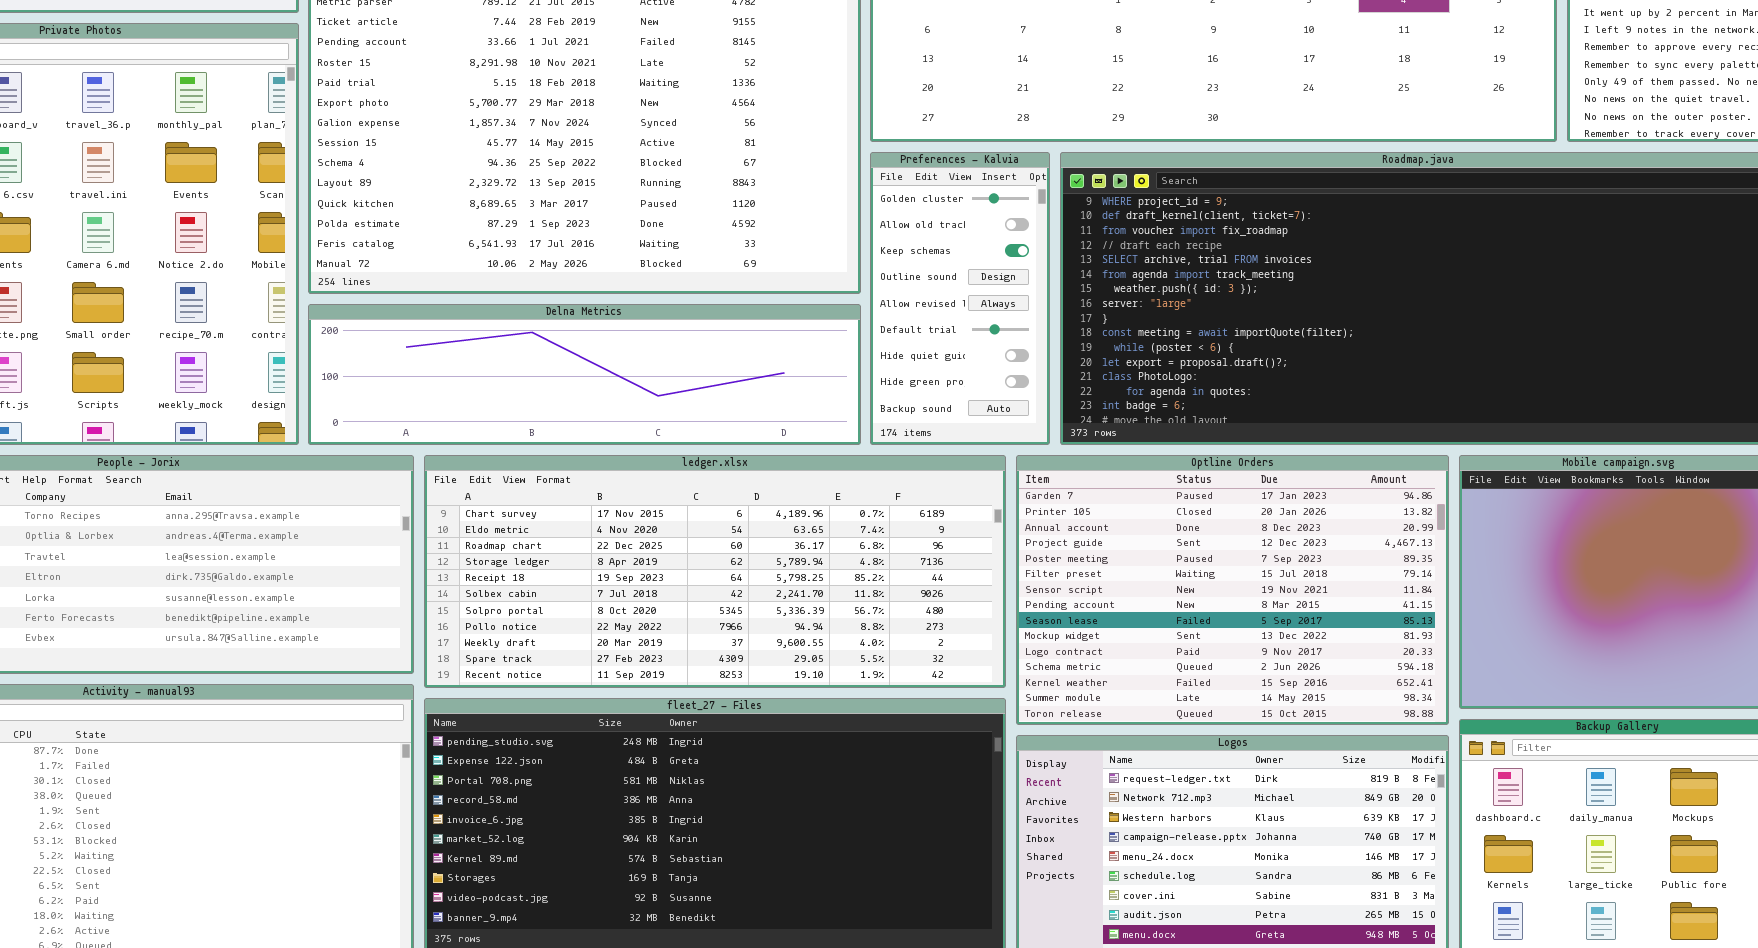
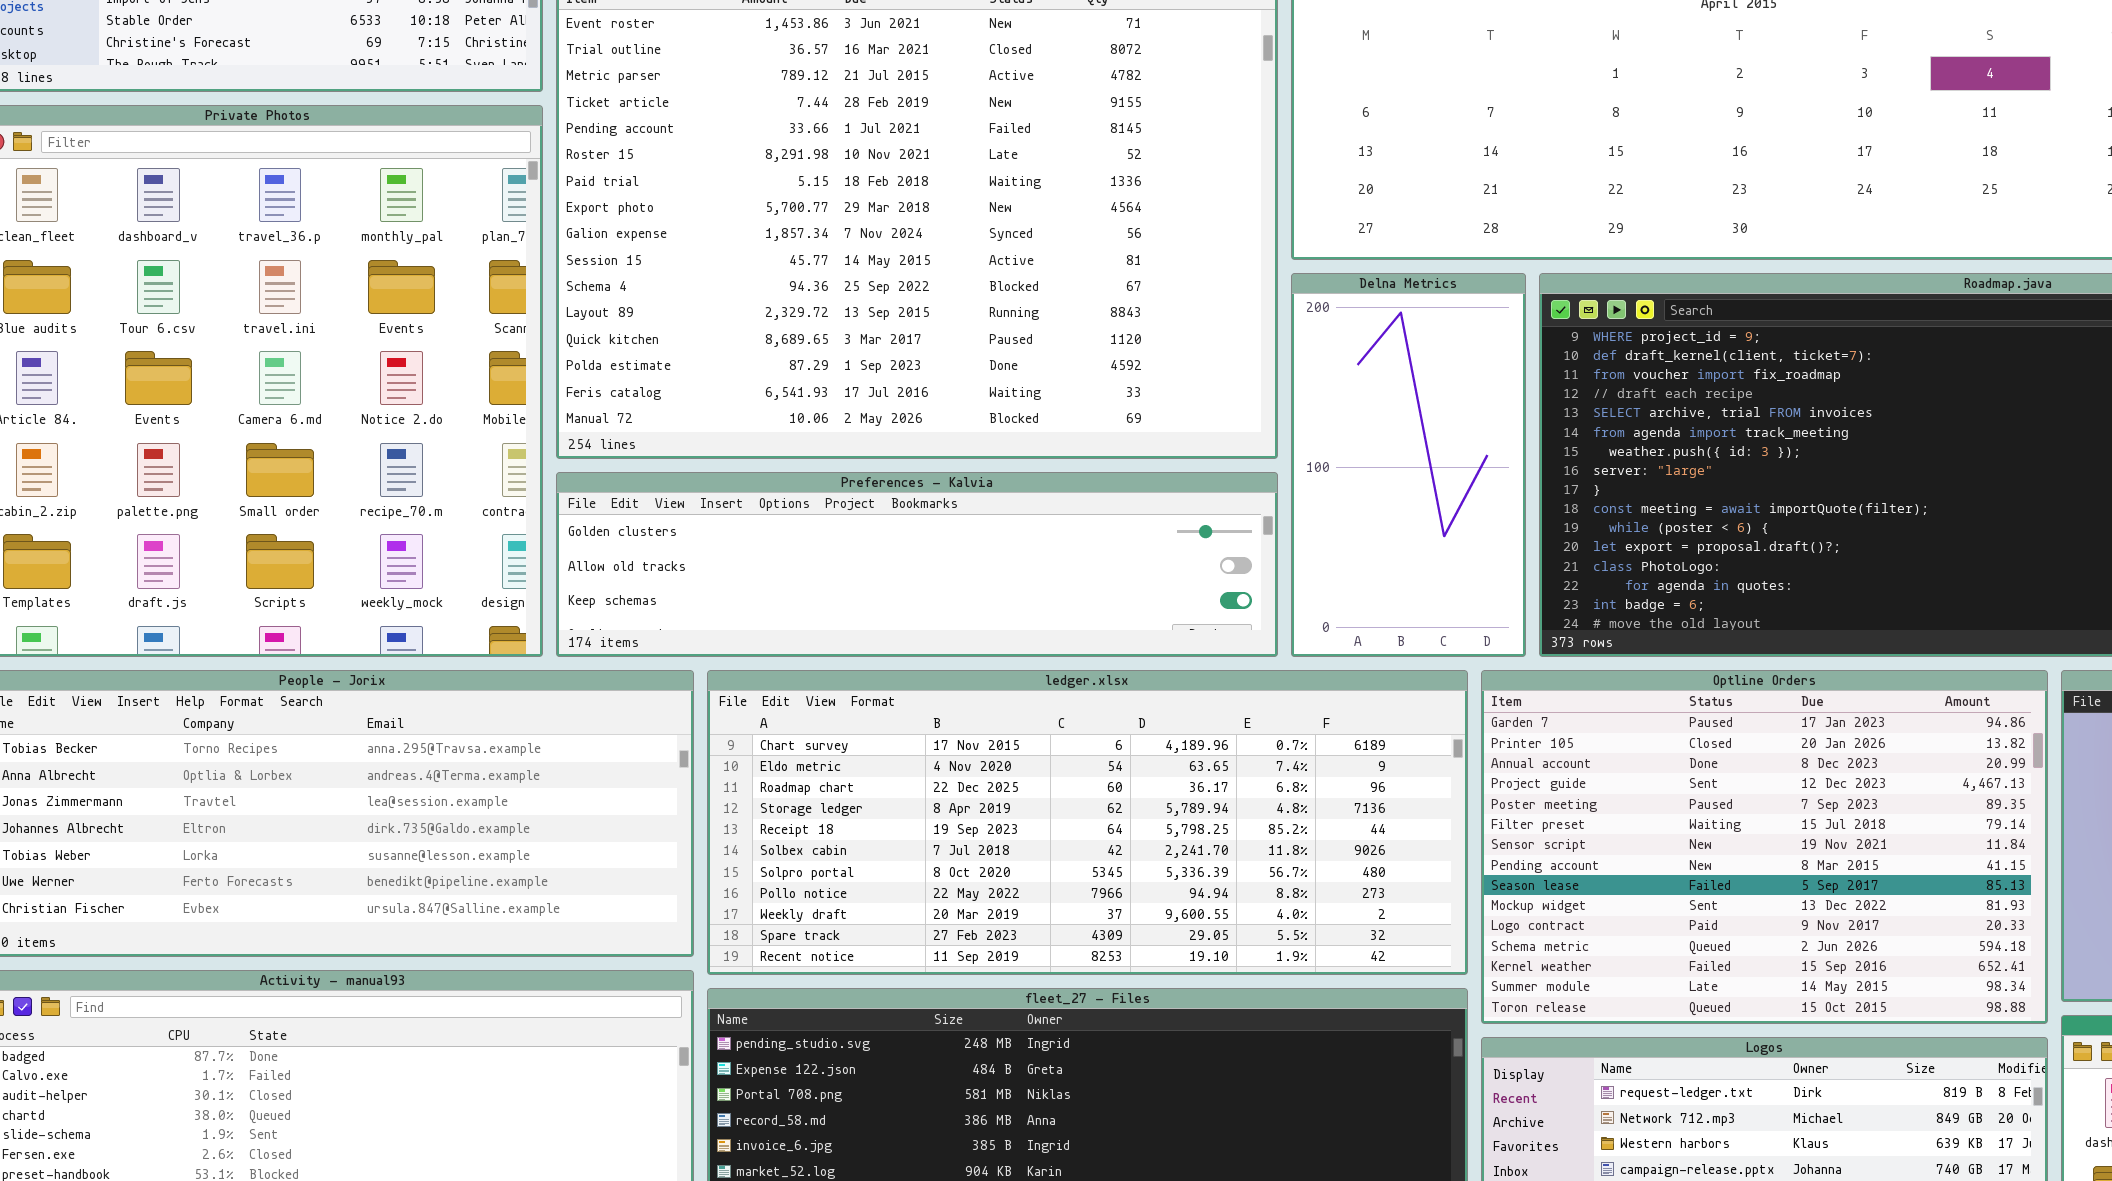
Preferences - Kalvia: [870,152,1050,445] -> [556,472,1278,657], moved, resized
Delna Metrics: [308,304,861,445] -> [1291,273,1526,657], moved, resized

